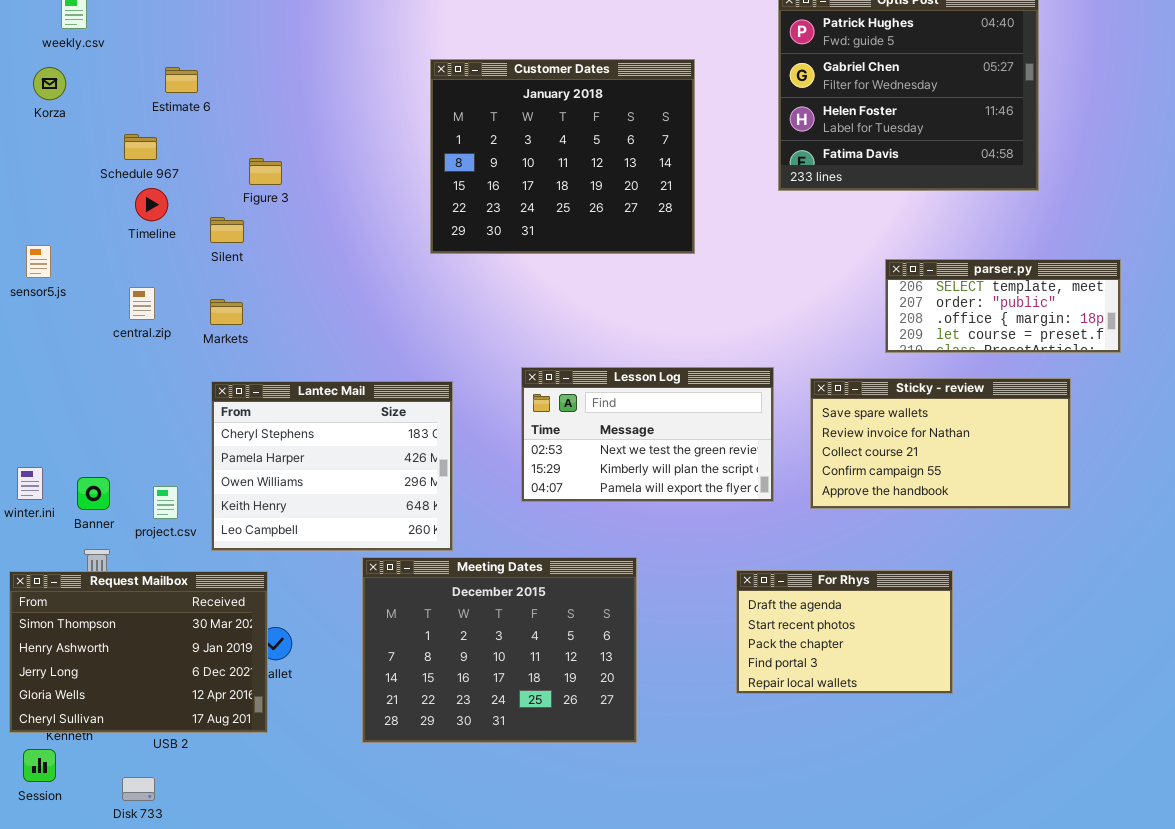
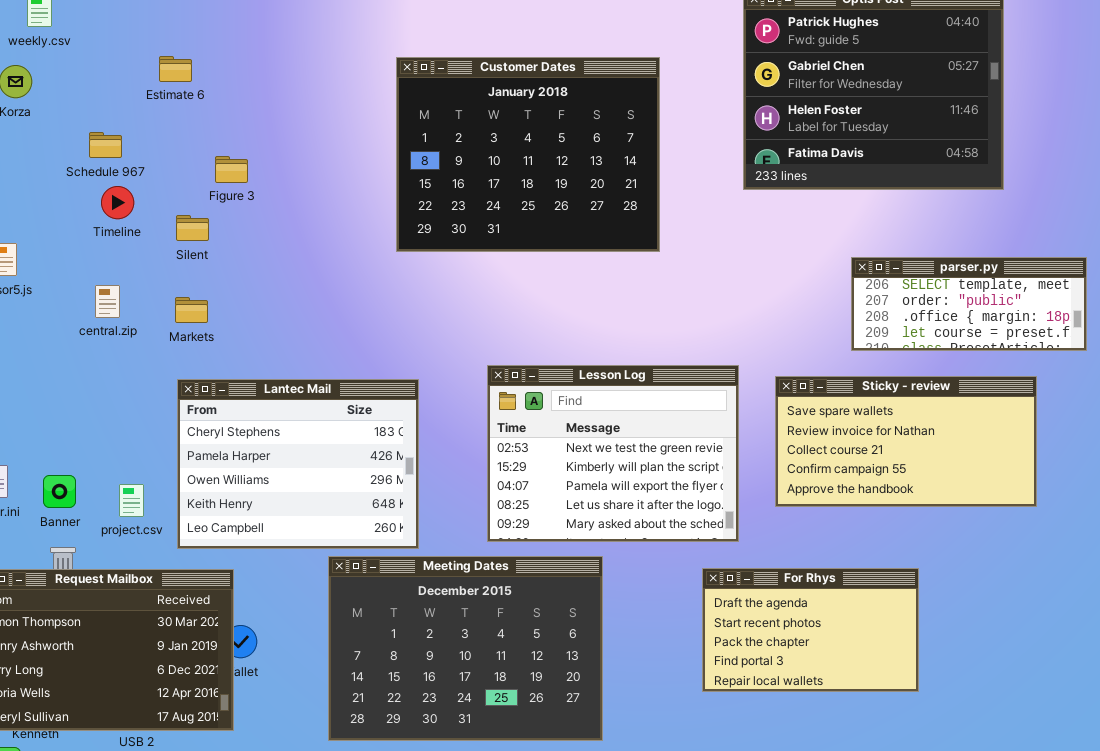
Estimate 6: [165,67,198,93] -> [159,56,192,82], moved
Lesson Log: [521,367,774,502] -> [487,365,739,542], resized

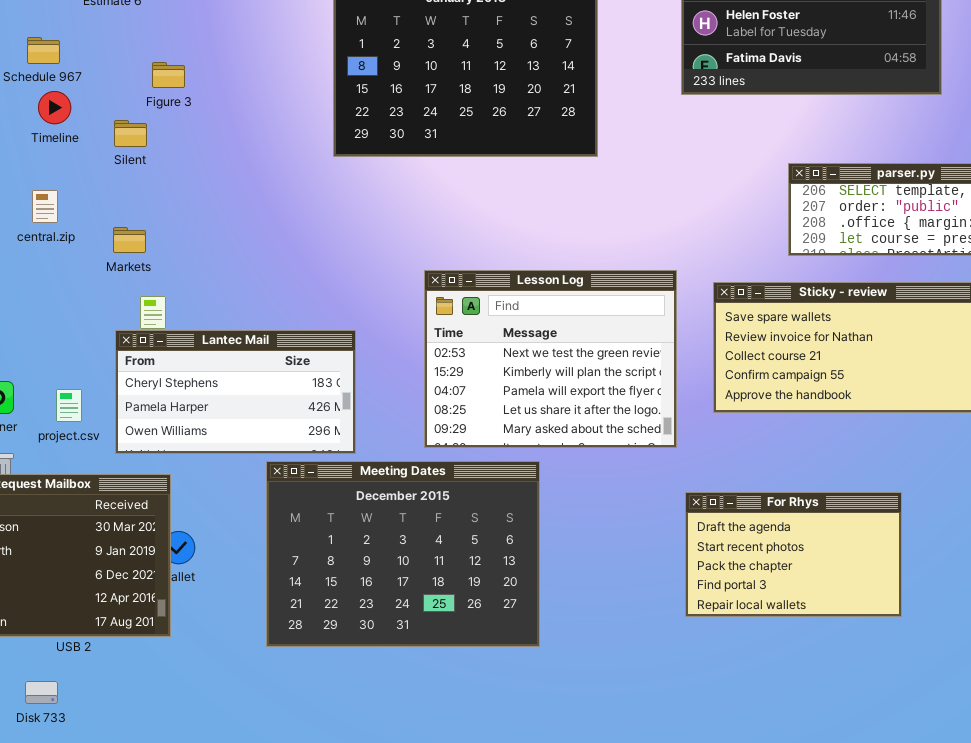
Markets: [175,297,208,323] -> [113,227,146,253], moved
Lantec Mail: [177,379,419,549] -> [115,330,356,454], resized
For Rhys: [702,568,919,692] -> [685,492,902,617], moved

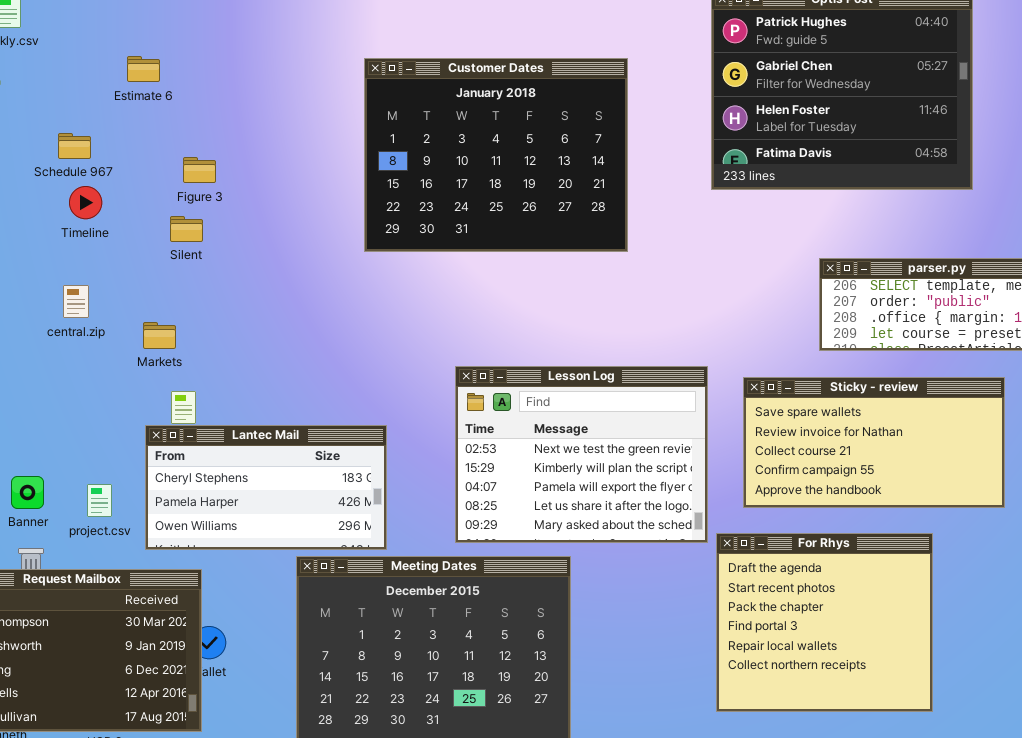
Silent: [114,120,147,147] -> [170,216,203,242], moved
For Rhys: [685,492,902,617] -> [716,533,933,712], resized

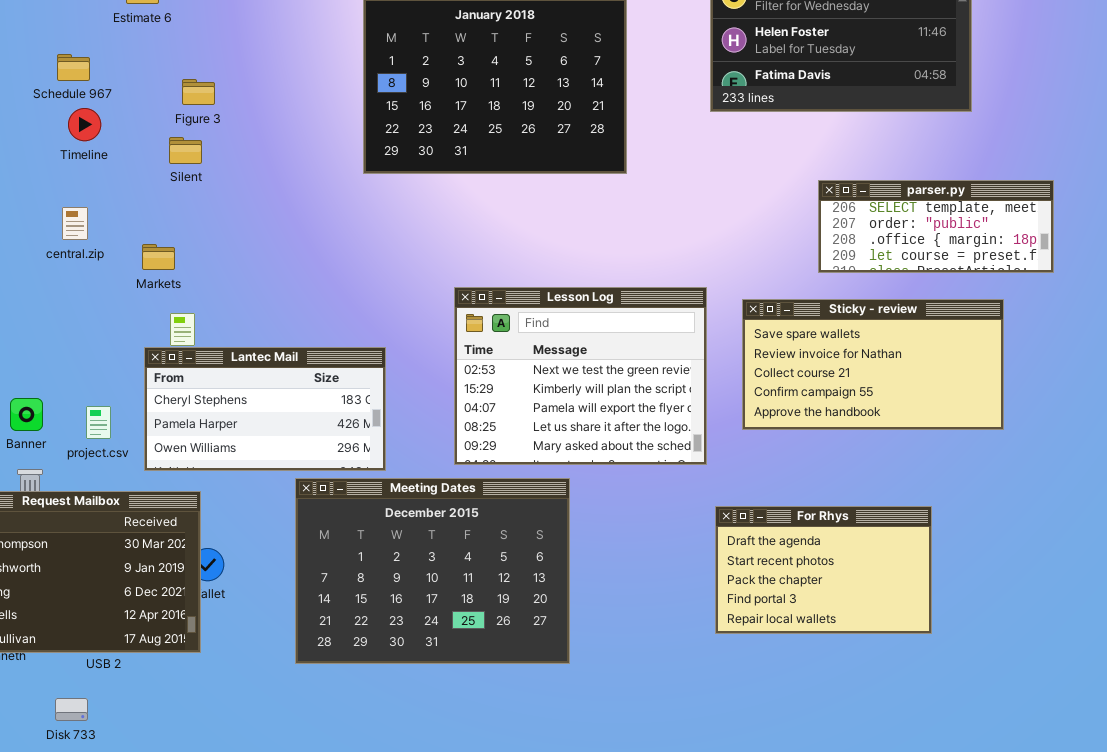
For Rhys: [716,533,933,712] -> [715,506,932,634], resized

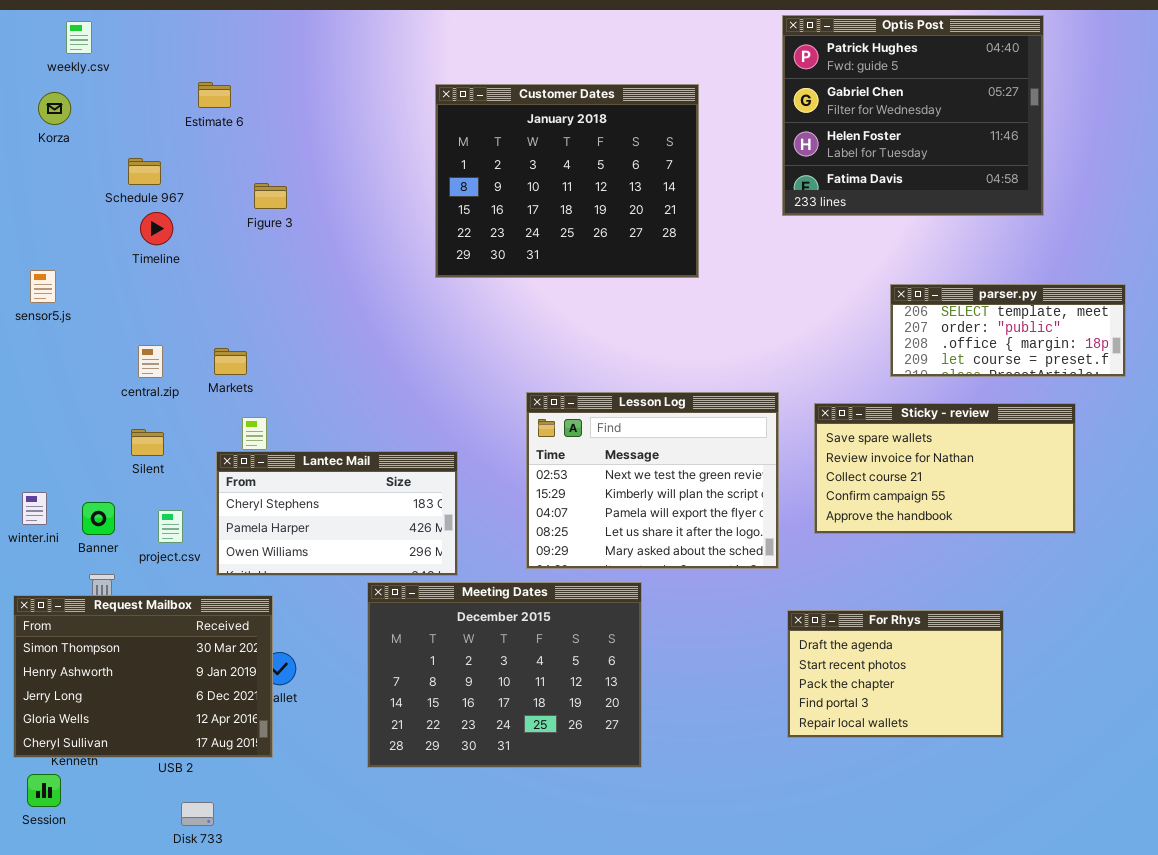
Silent: [169,137,202,164] -> [131,429,164,456], moved
central.zip: [62,207,88,240] -> [138,345,163,378], moved
Disk 733: [55,698,88,721] -> [181,802,214,826], moved

